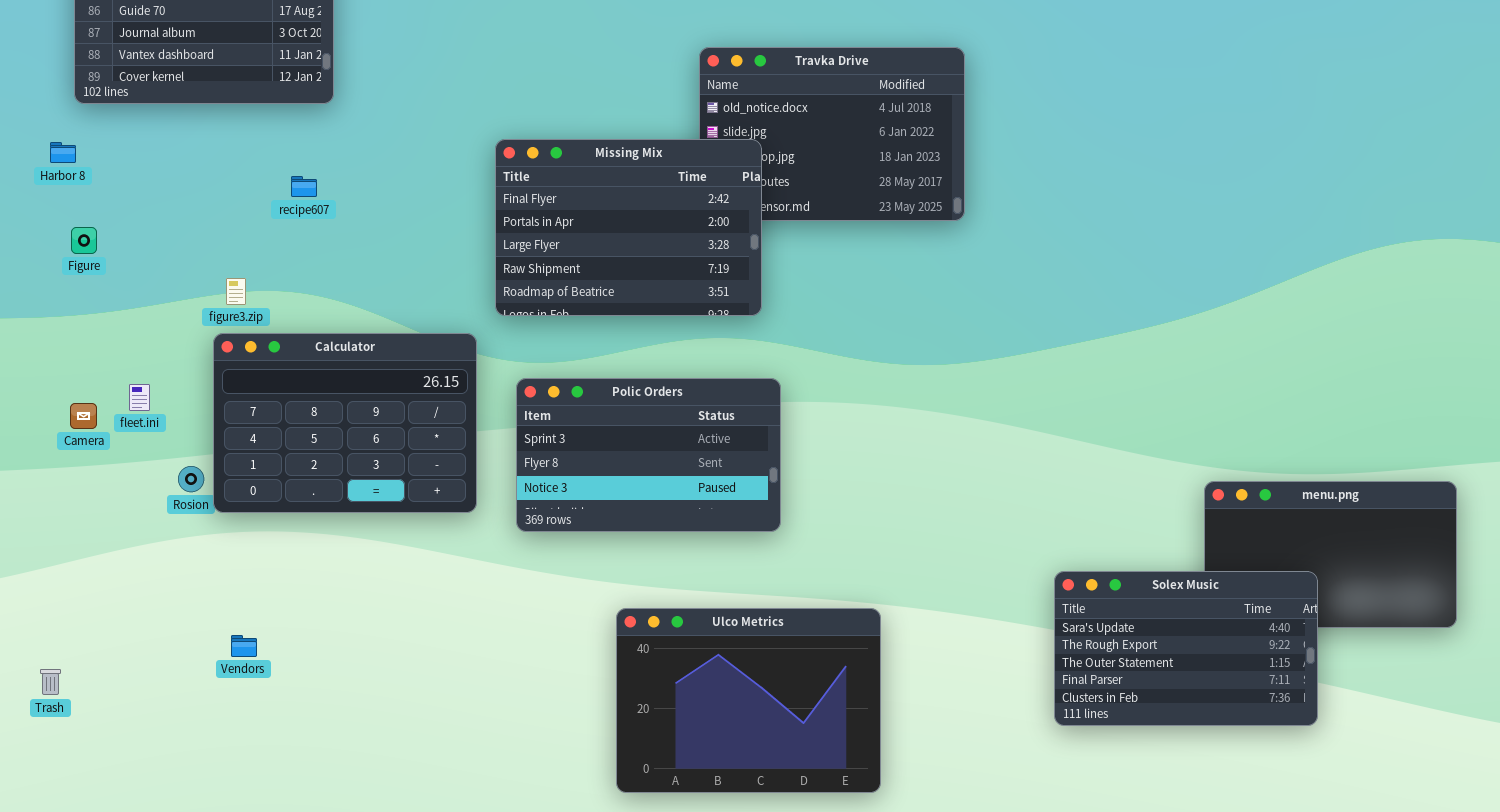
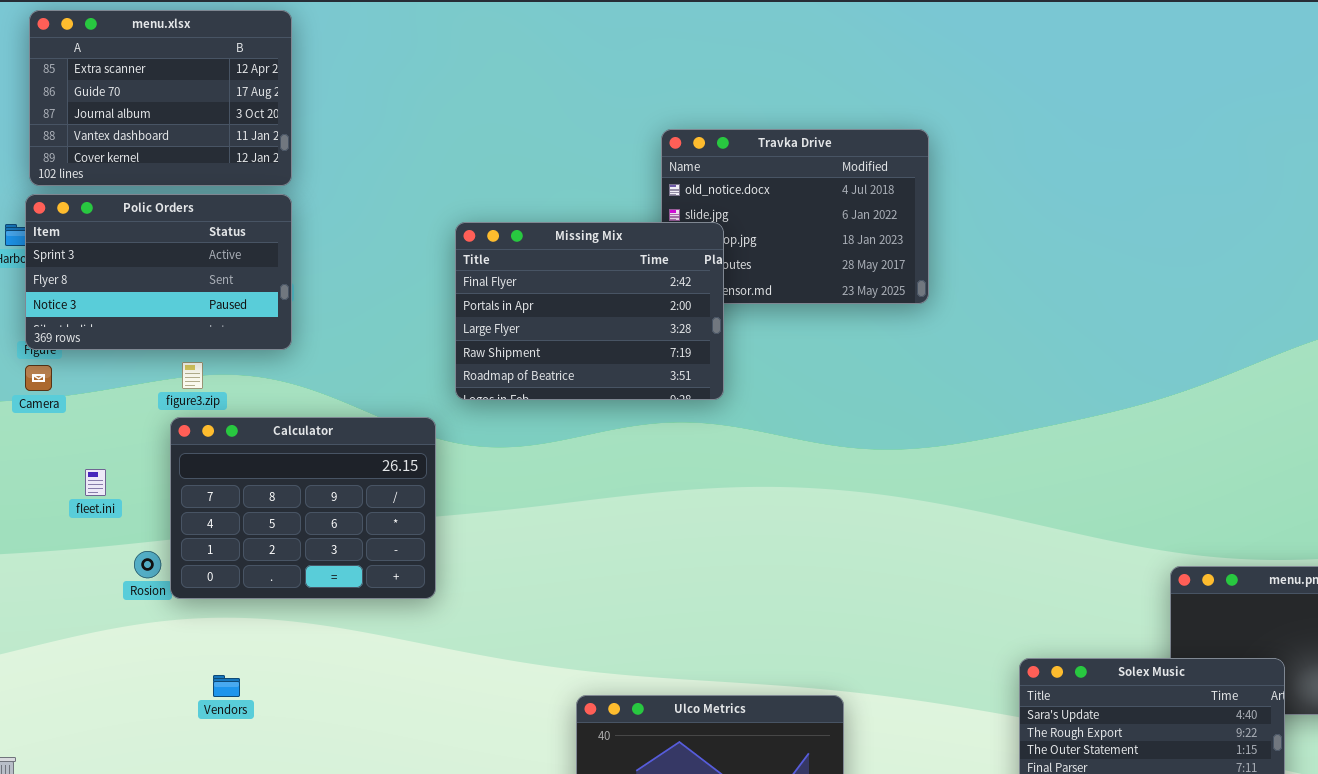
Polic Orders: [516,378,781,532] -> [25,194,292,350], moved
Camera: [70,403,97,429] -> [25,365,52,391], moved
Vendors: [231,635,257,657] -> [213,675,240,697], moved

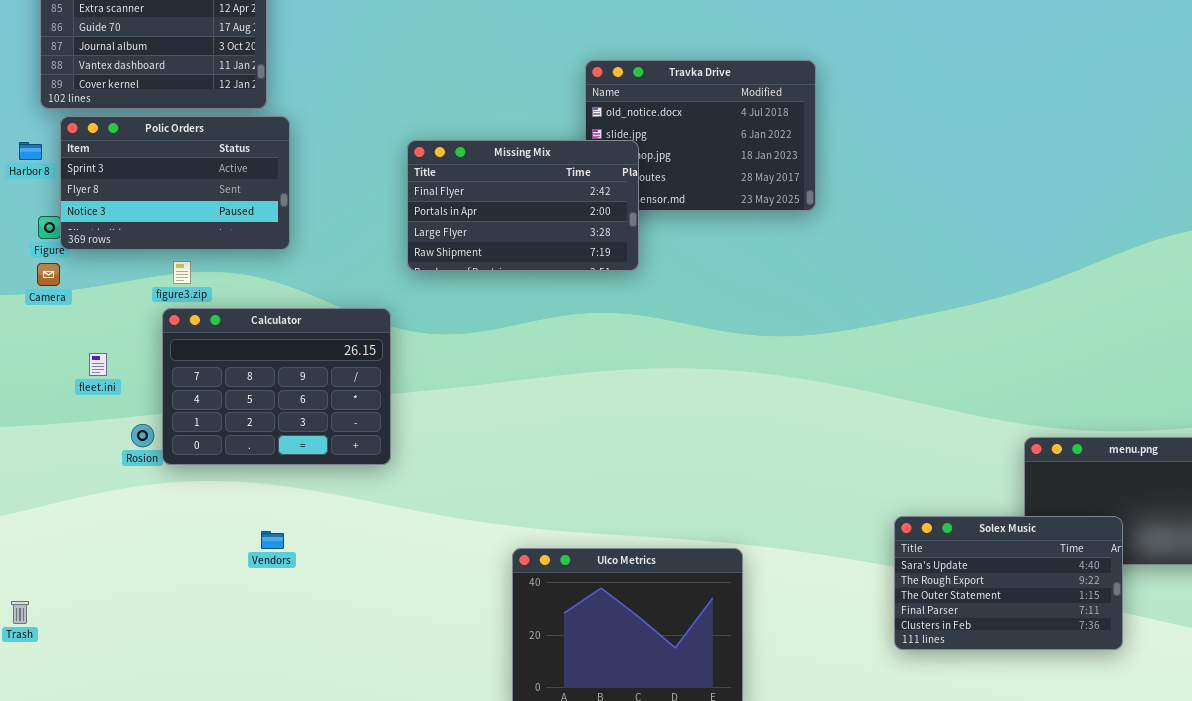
Polic Orders: [25,194,292,350] -> [60,116,290,250], moved
Missing Mix: [455,222,724,400] -> [407,140,639,271], resized
Vendors: [213,675,240,697] -> [261,531,284,549], moved

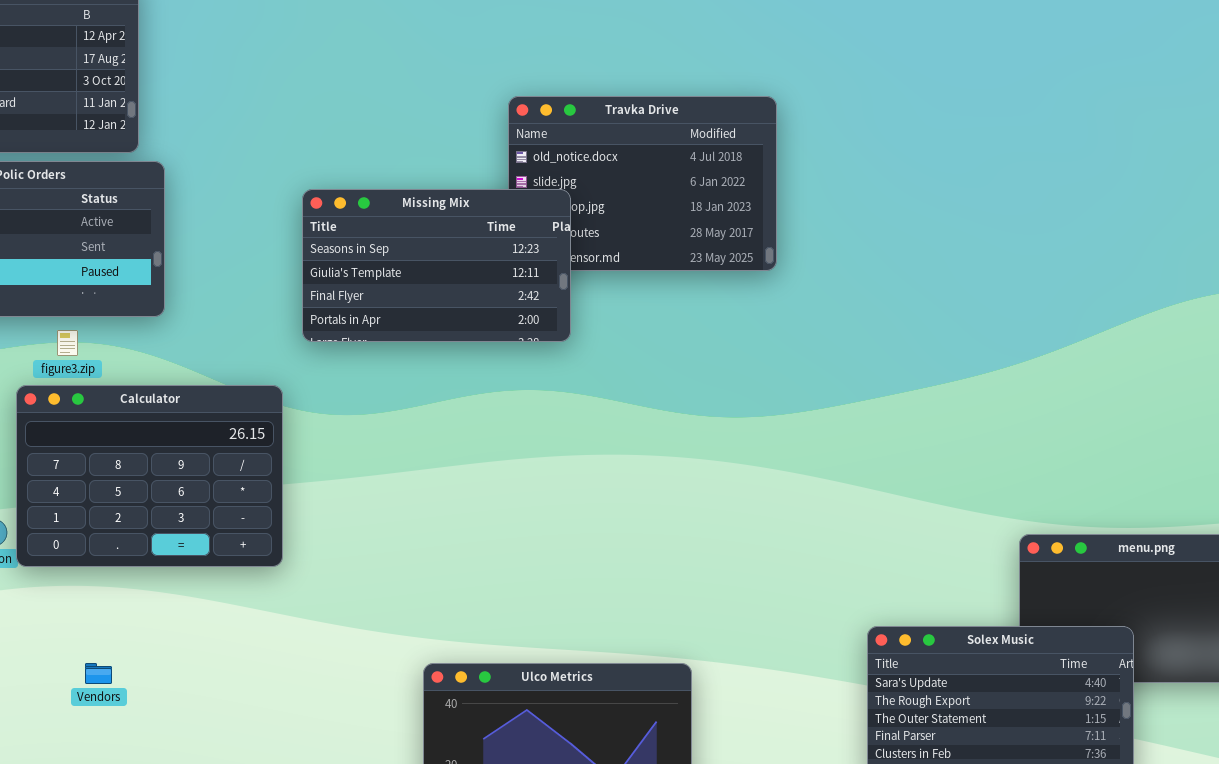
Missing Mix: [407,140,639,271] -> [302,189,571,342], scrolled up 2 rows
figure3.zip: [173,261,191,284] -> [57,330,78,356], moved
Vendors: [261,531,284,549] -> [85,663,112,684], moved

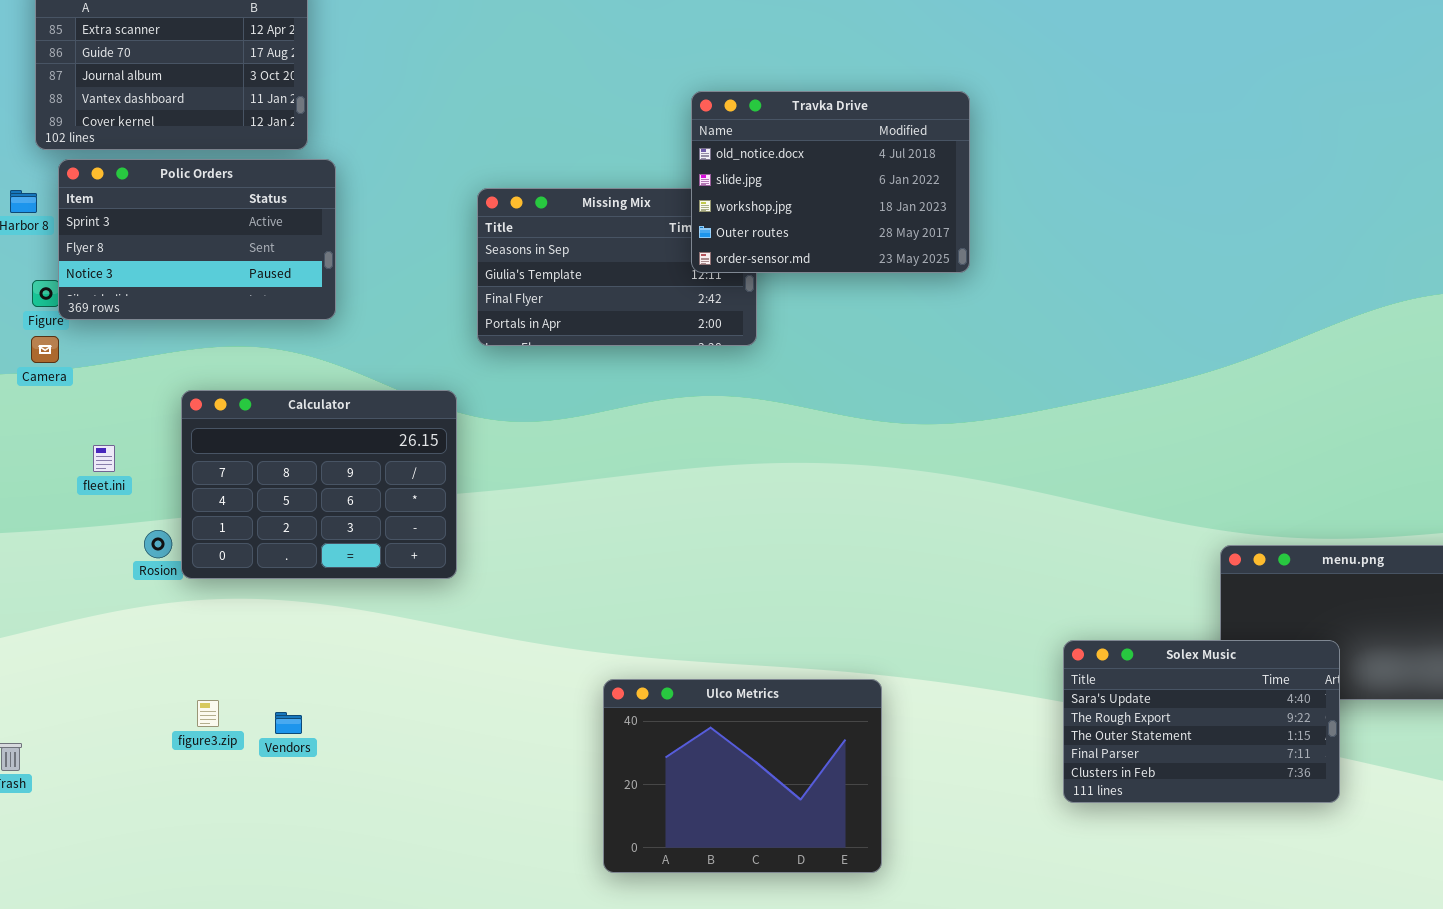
Travka Drive: [508,96,777,271] -> [691,91,970,273], raised
figure3.zip: [57,330,78,356] -> [197,700,219,727], moved
Vendors: [85,663,112,684] -> [275,712,302,734], moved

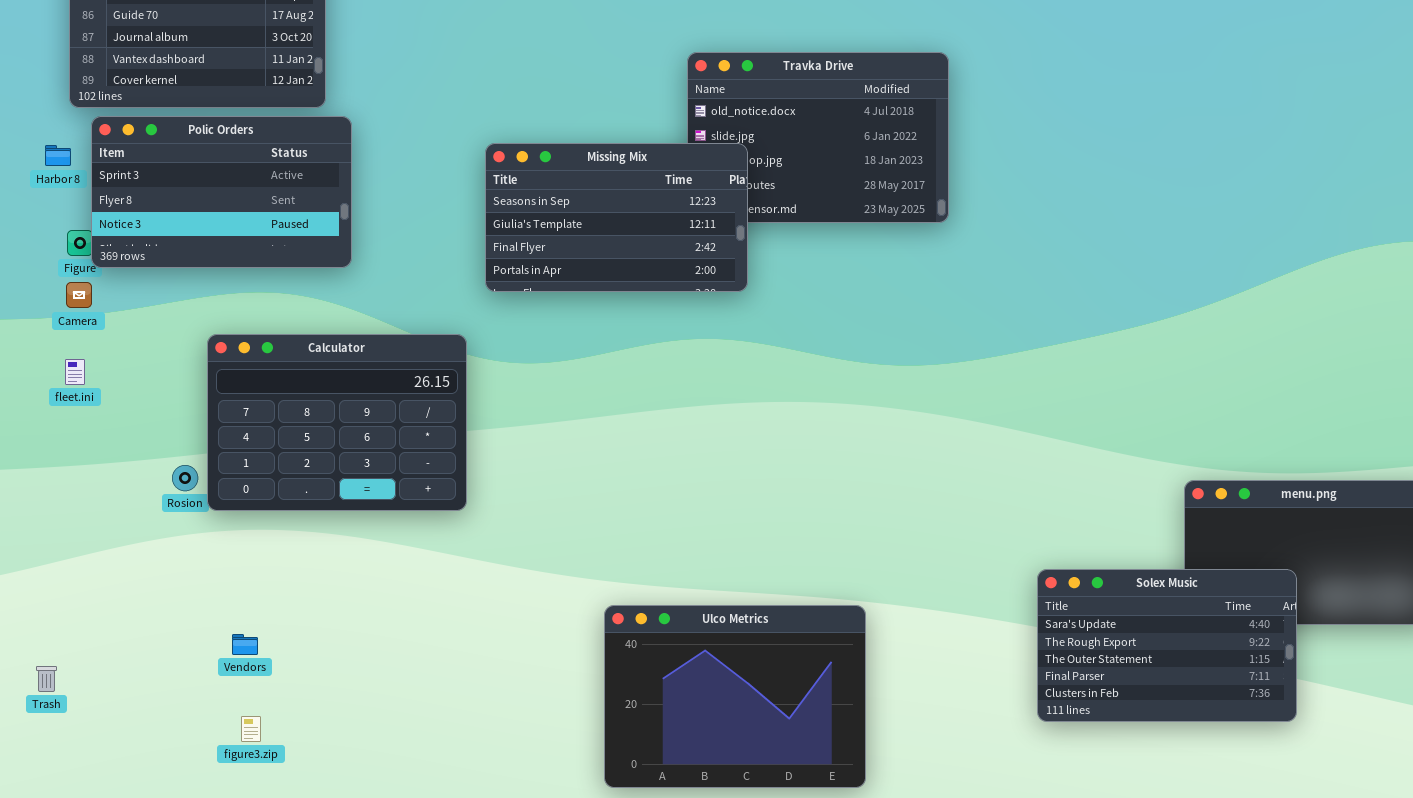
Missing Mix: [477,188,757,346] -> [485,143,748,292], raised
fleet.ini: [93,445,115,472] -> [65,359,85,385], moved
figure3.zip: [197,700,219,727] -> [241,716,261,742], moved
Vendors: [275,712,302,734] -> [232,634,258,655], moved

